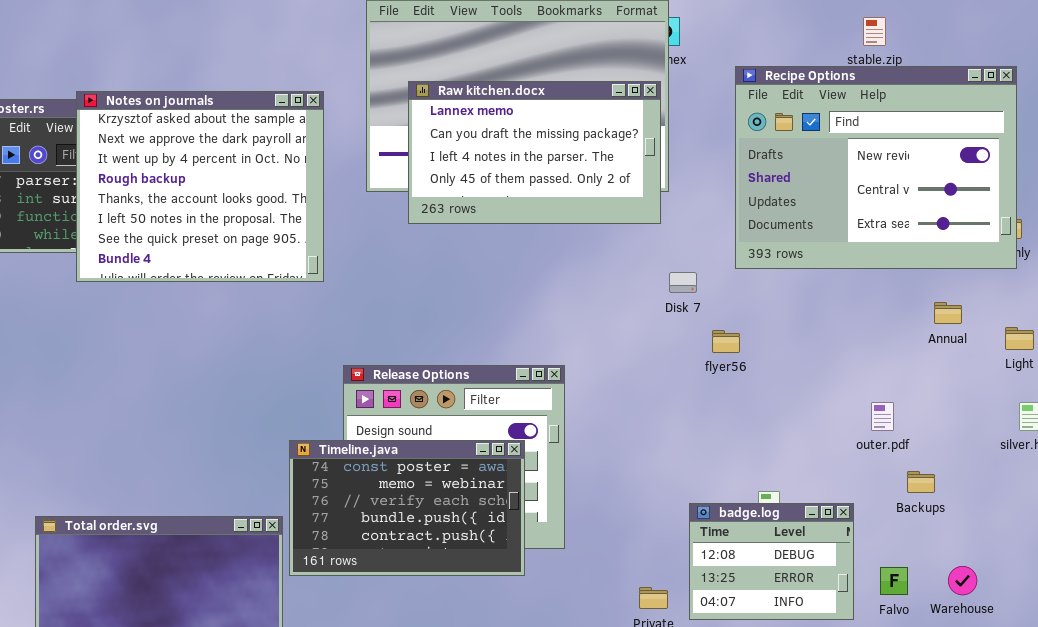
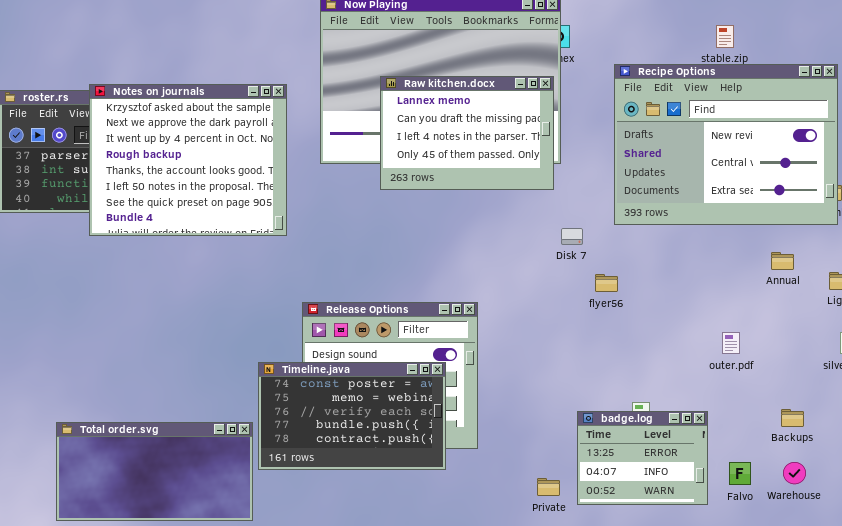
Raw kitchen.docx: [408,81,661,224] -> [380,76,554,190], resized
Backups: [907,471,935,493] -> [781,409,804,427], moved
badge.log: [689,503,854,620] -> [577,411,708,505], scrolled down 1 row

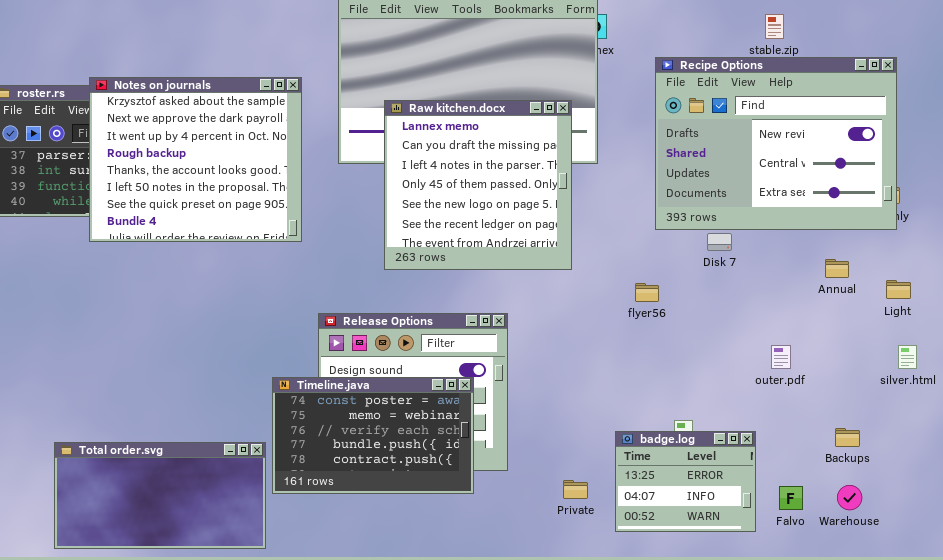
Raw kitchen.docx: [380,76,554,190] -> [384,100,572,270], moved, resized
Disk 7: [561,228,583,245] -> [707,233,732,251], moved
Private: [537,478,560,496] -> [563,480,588,499], moved

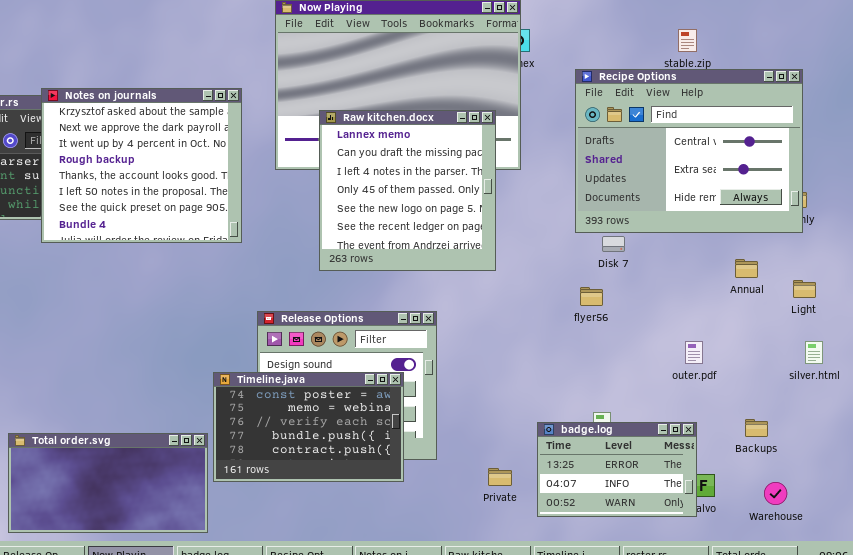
Recipe Options: [655,57,897,230] -> [575,69,803,233], scrolled down 1 row
Disk 7: [707,233,732,251] -> [602,236,625,252], moved
flyer56: [635,283,659,302] -> [580,287,603,306], moved
badge.log: [615,431,756,532] -> [537,422,697,517], resized
Warehouse: [837,485,862,510] -> [764,482,787,505], moved

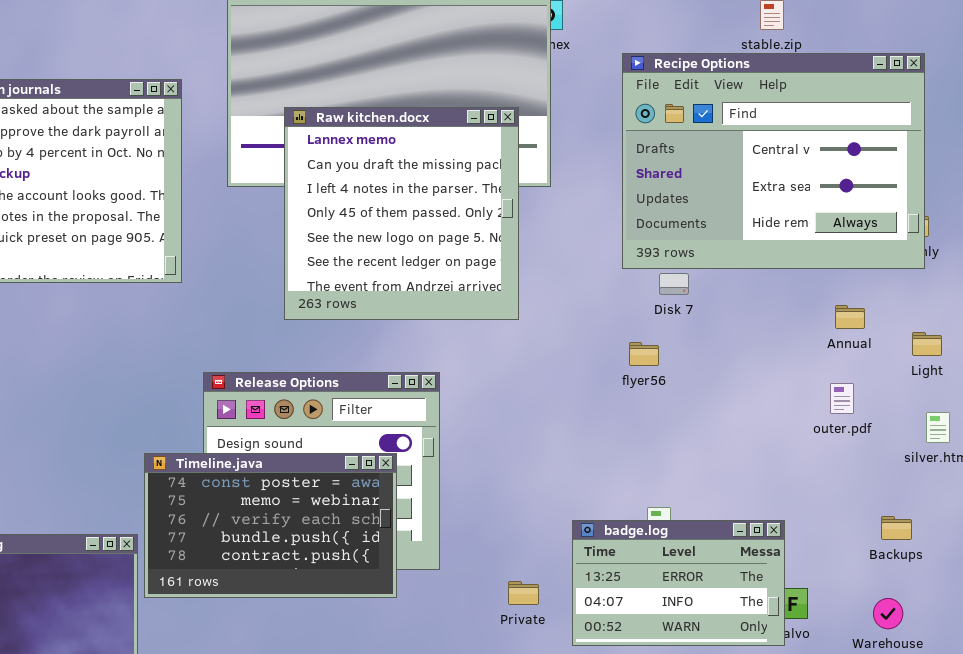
outer.pdf: [685,341,703,364] -> [830,383,854,414], moved
Backups: [745,419,768,437] -> [881,516,912,540], moved

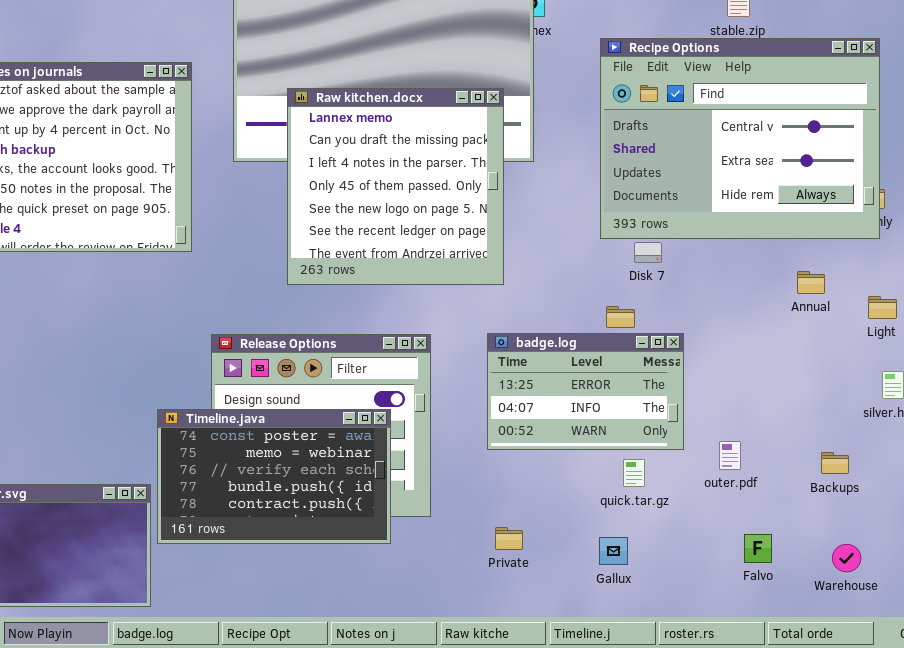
outer.pdf: [830,383,854,414] -> [719,441,741,470], moved
Backups: [881,516,912,540] -> [821,452,849,474], moved
badge.log: [572,520,785,646] -> [487,333,684,450], moved

